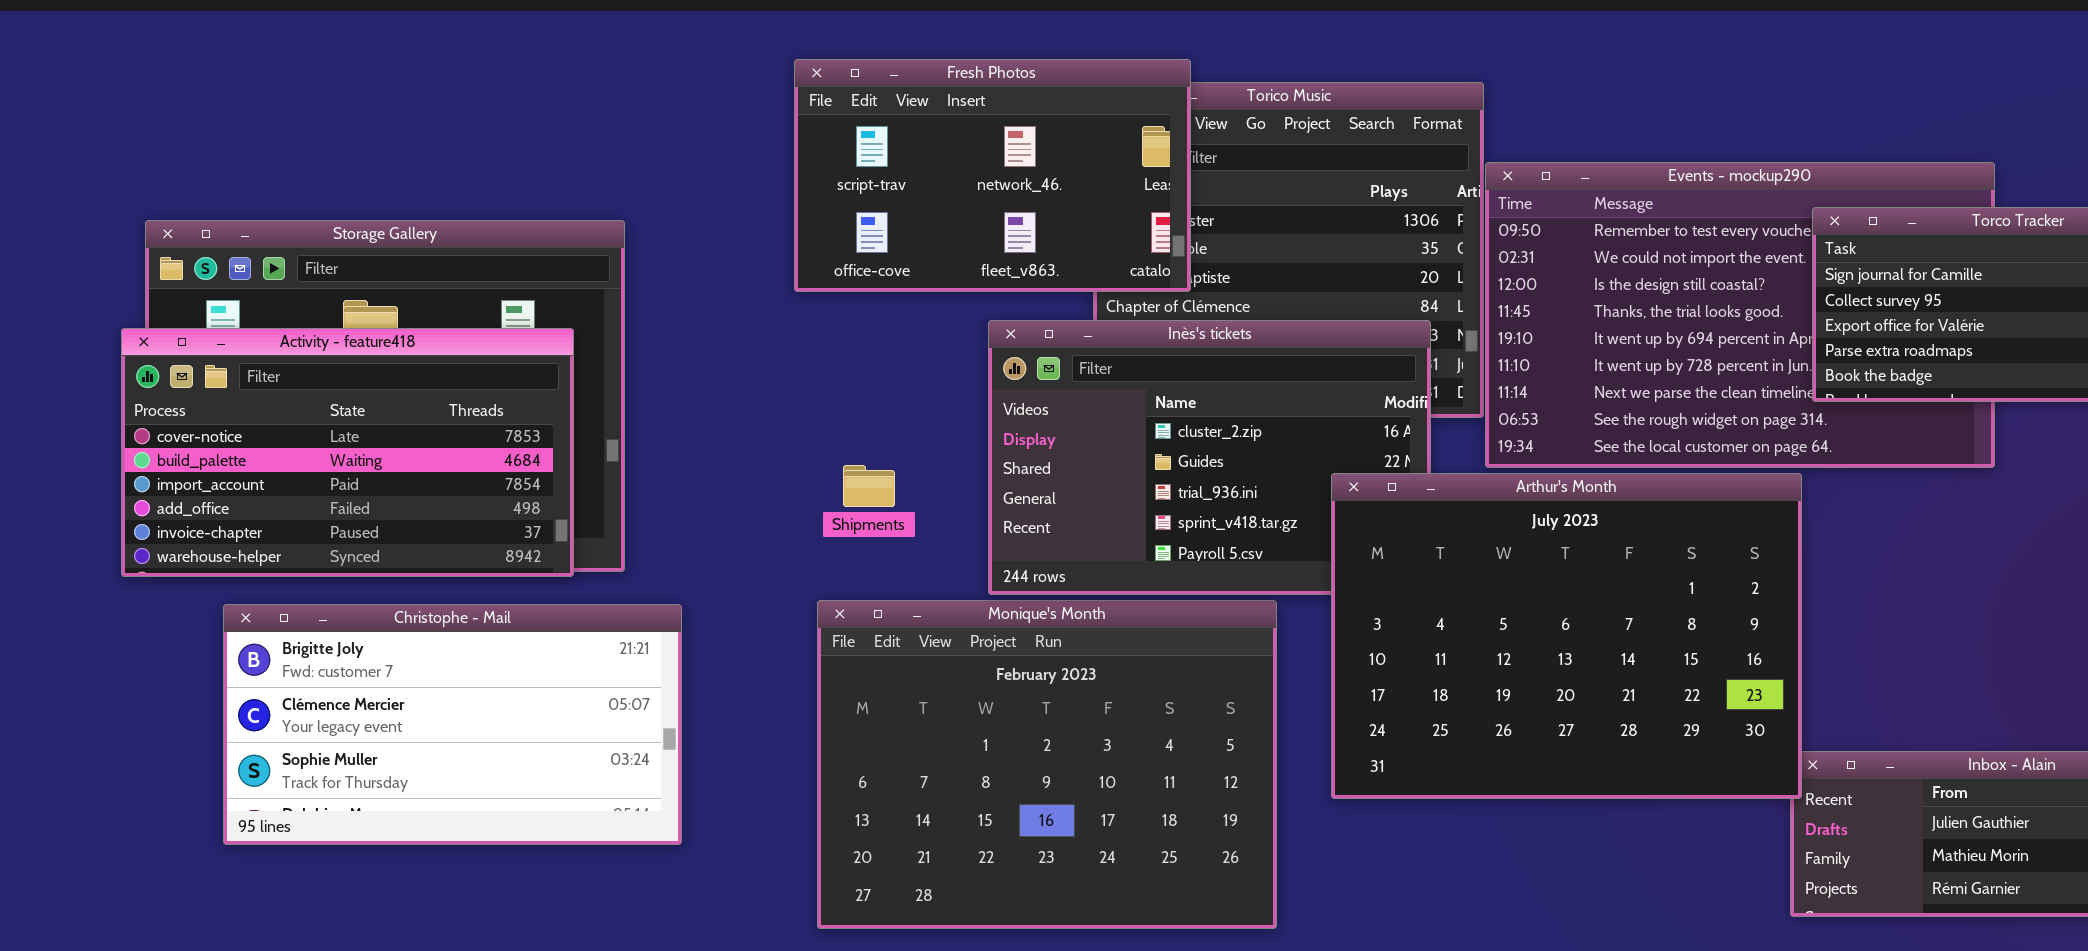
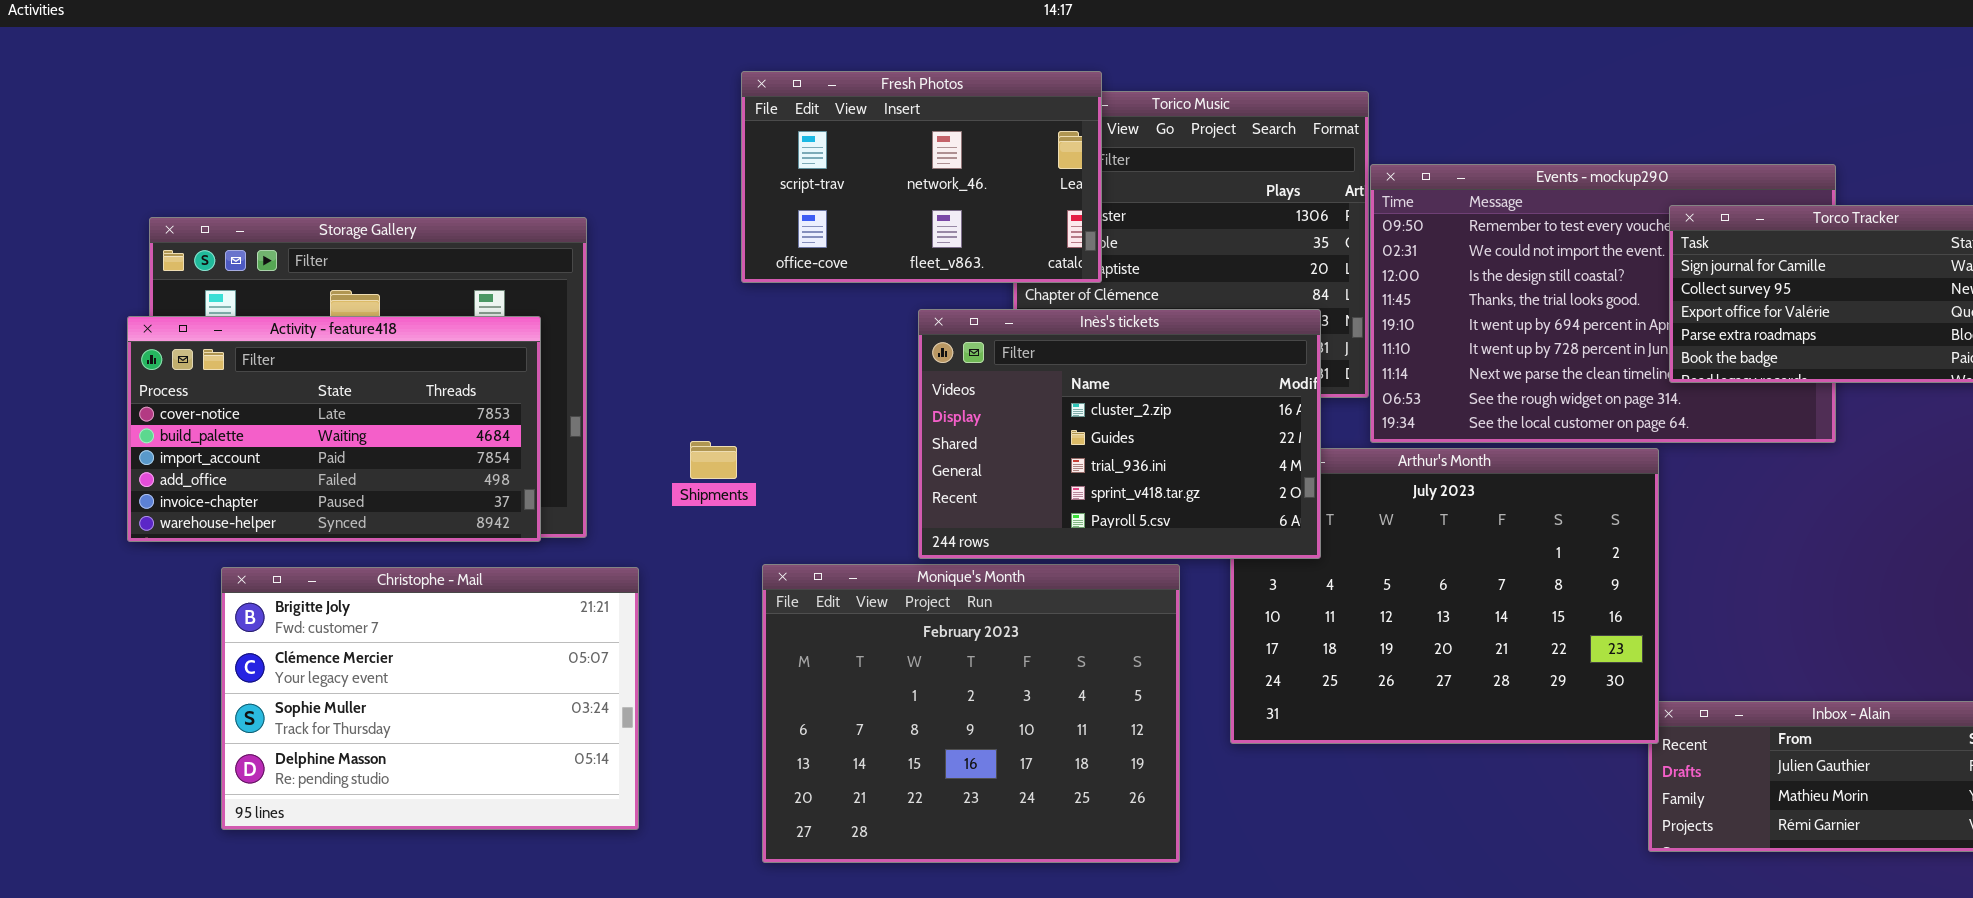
Inès's tickets: [988,320,1431,595] -> [918,309,1321,559], raised
Shipments: [843,465,895,507] -> [690,441,737,479], moved
Christophe - Mail: [223,604,682,845] -> [221,567,639,830], resized

